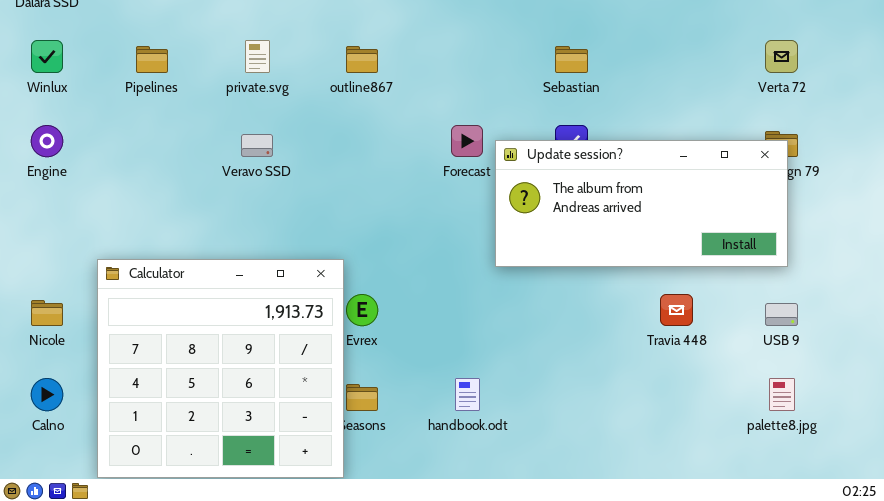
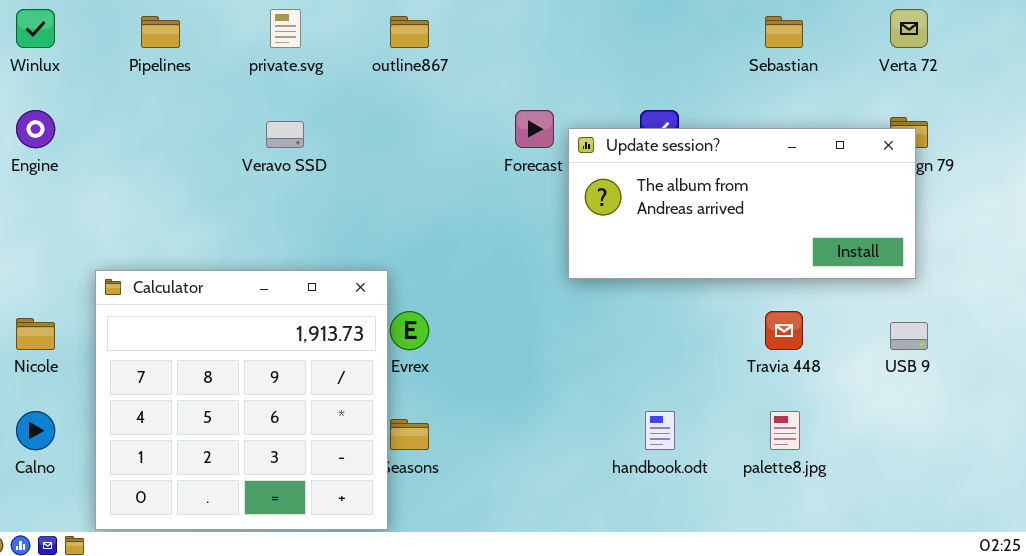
Sebastian: [555,46,588,73] -> [765,16,803,48], moved
handbook.odt: [455,378,480,411] -> [645,411,675,450], moved
palette8.jpg: [769,378,795,411] -> [770,411,800,450], moved

